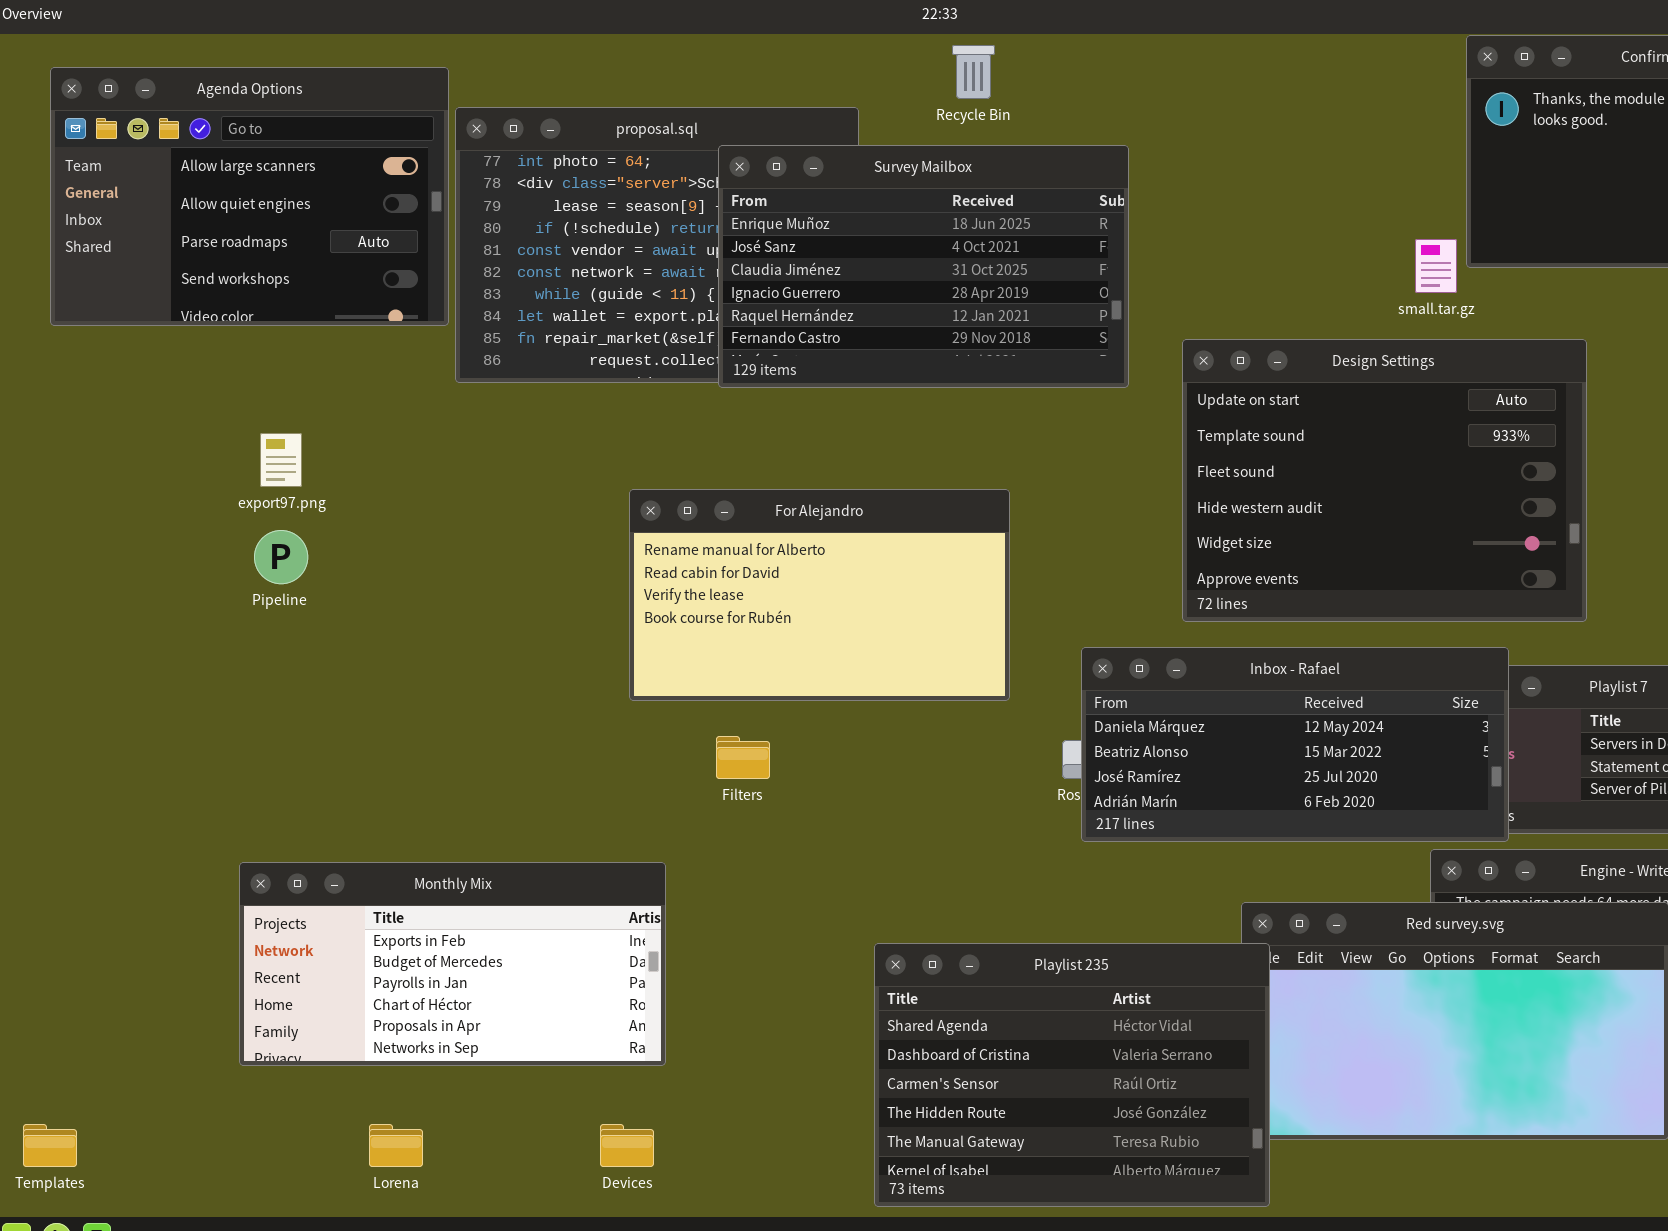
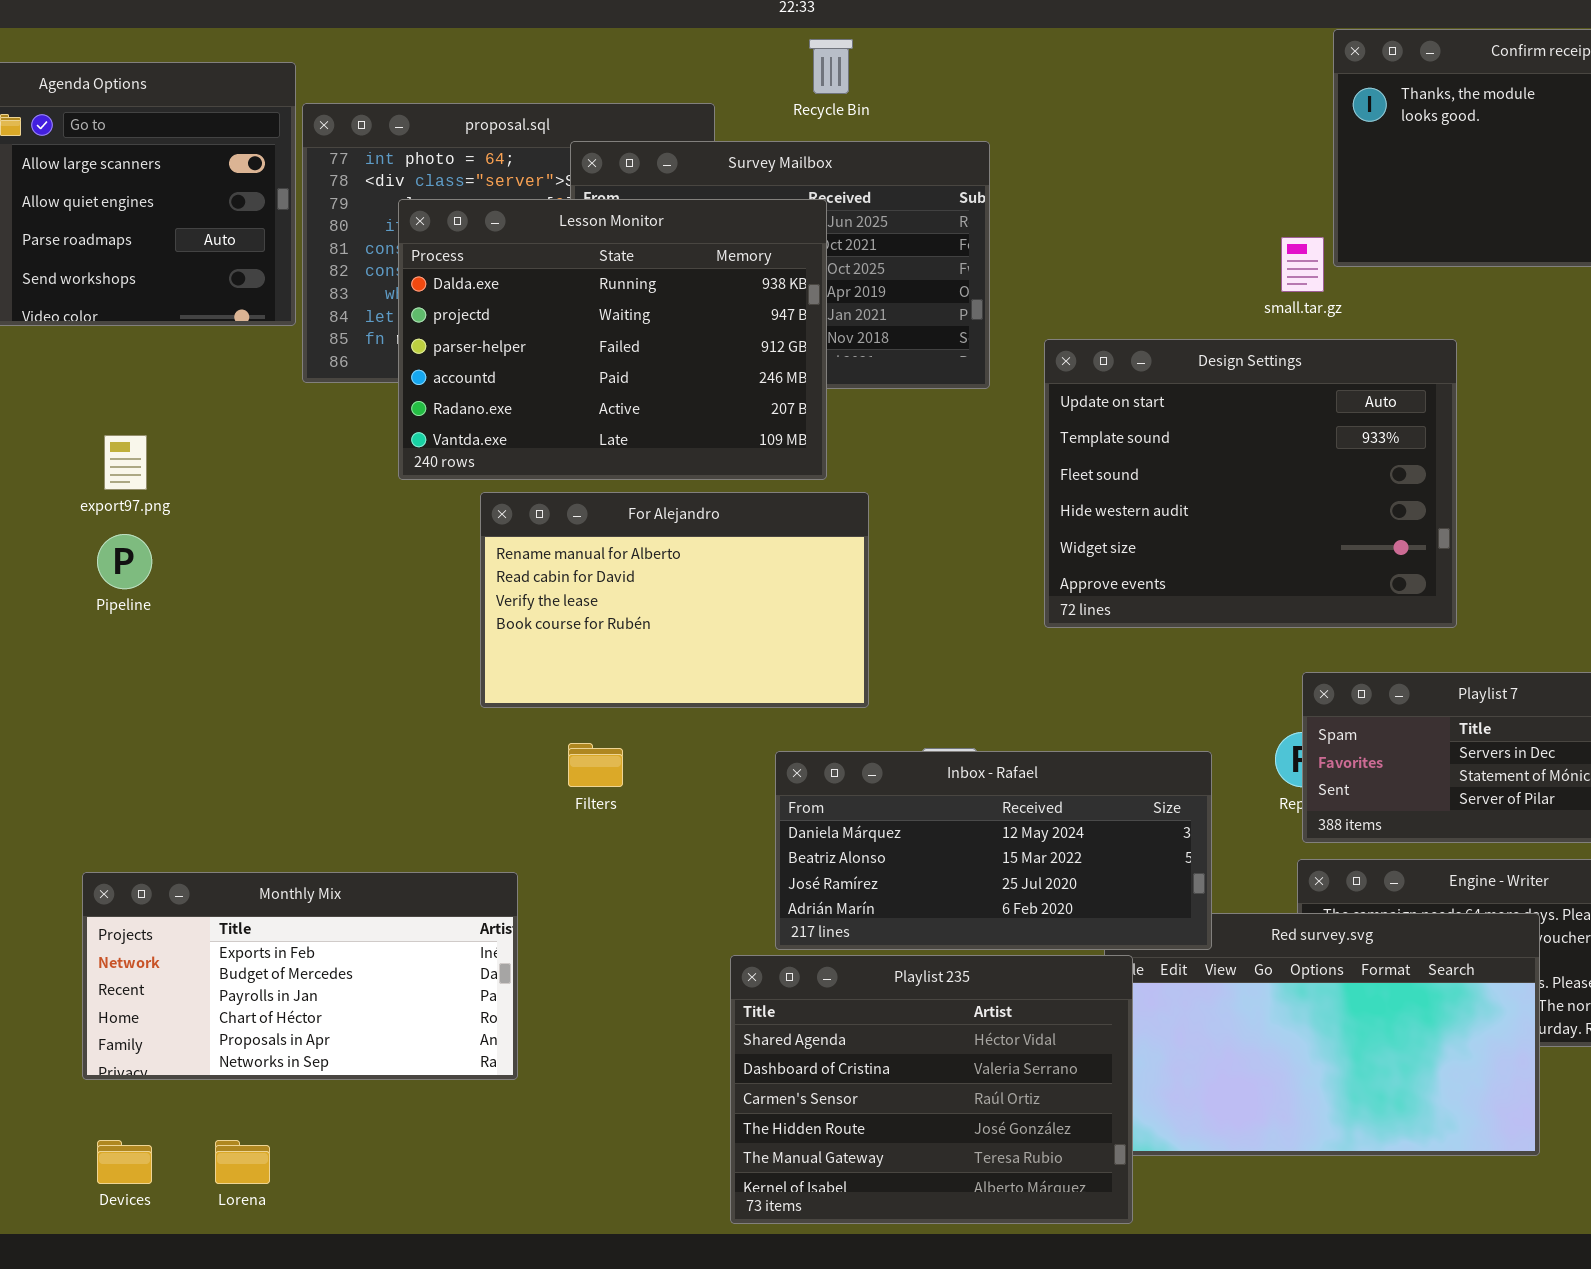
Lesson Monitor: none -> [398,199,827,480], opened
Inbox - Rafael: [1081,647,1509,842] -> [775,751,1212,950], moved
Devices: [600,1124,654,1167] -> [97,1140,152,1184], moved

